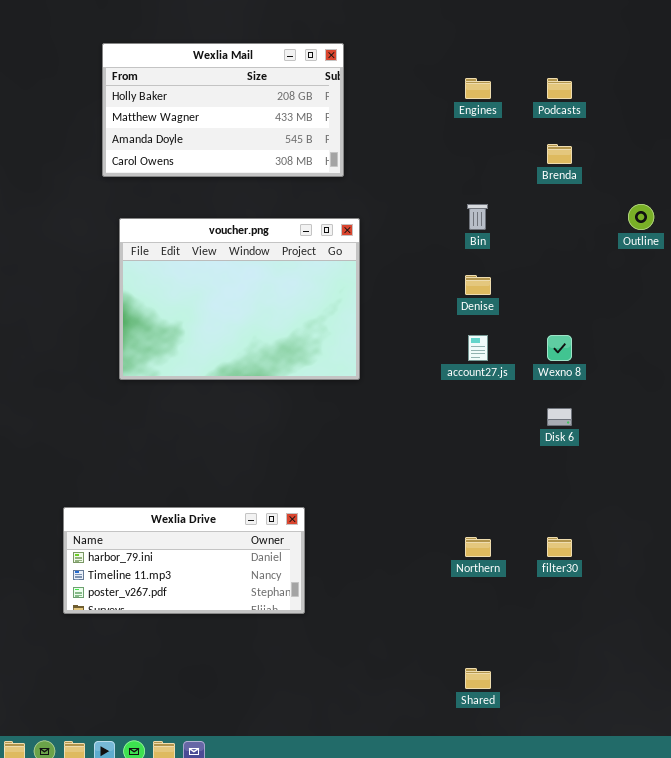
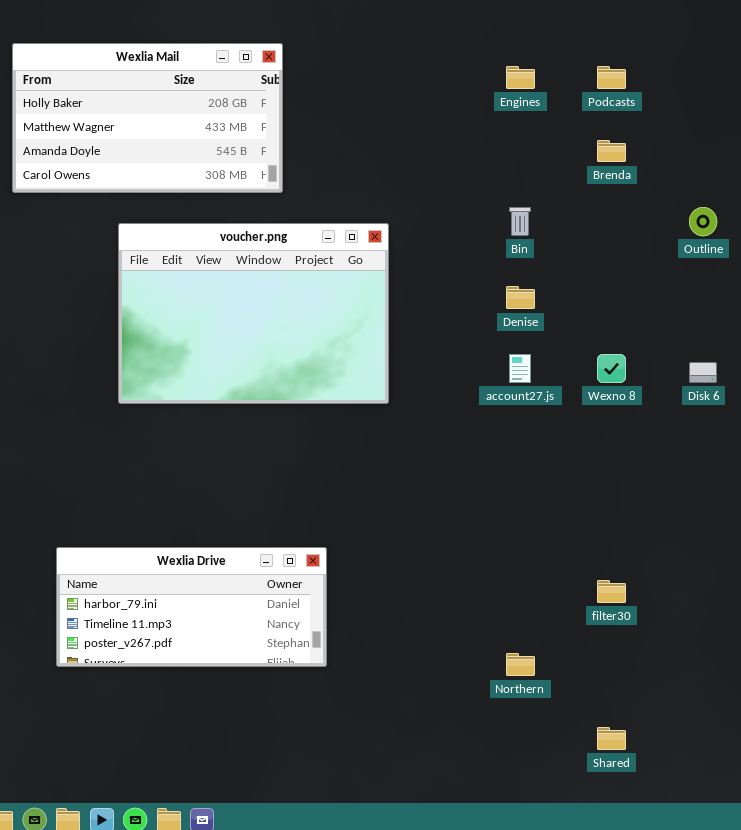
Wexlia Mail: [102,43,344,177] -> [12,43,283,193], moved
Disk 6: [547,408,572,426] -> [689,362,717,383], moved
Northern: [465,537,491,557] -> [506,653,535,676], moved
Shared: [465,668,491,689] -> [597,727,626,750], moved

